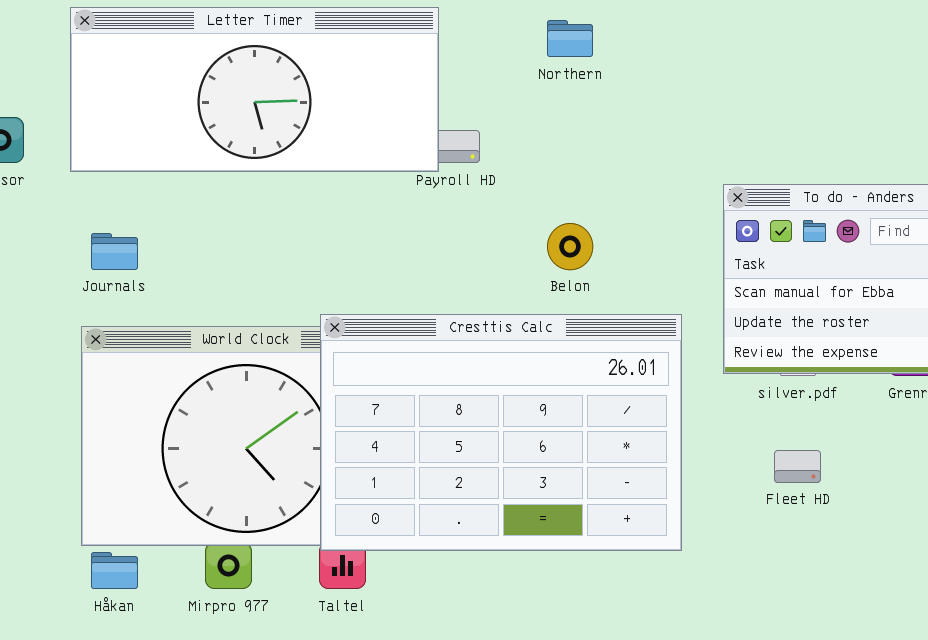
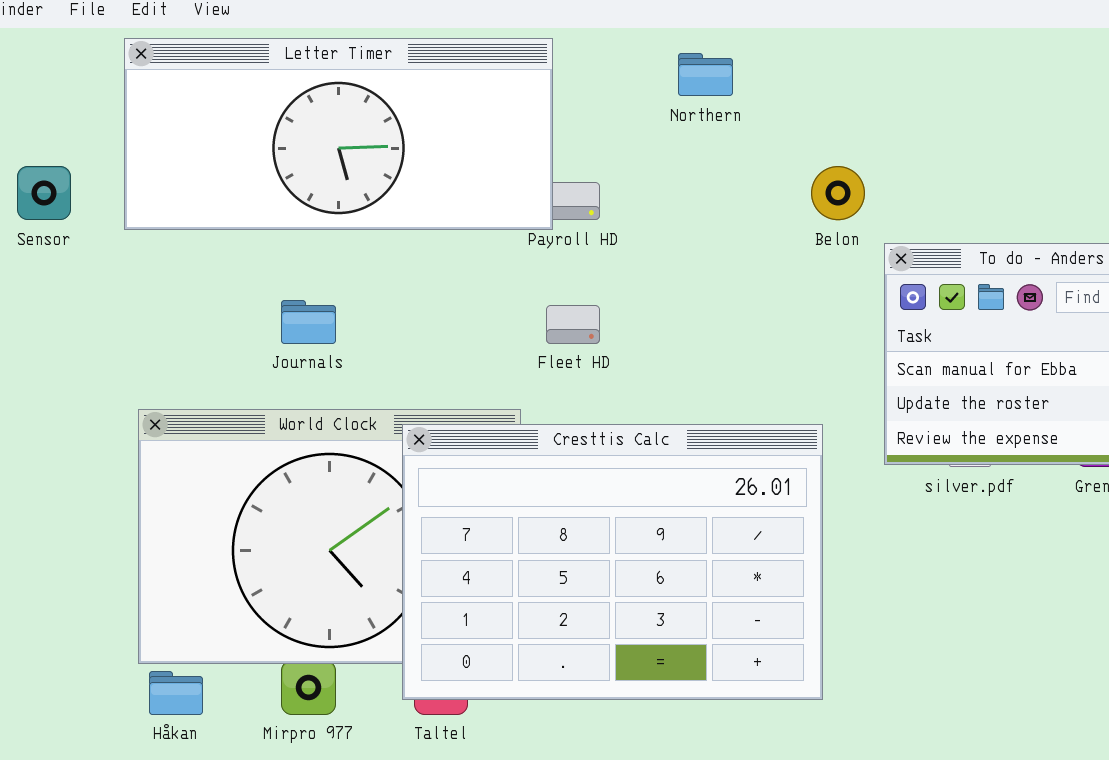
Belon: [547,223,593,270] -> [811,166,865,220], moved
Journals: [91,233,138,270] -> [281,300,336,344], moved
Cresttis Calc: [320,314,682,551] -> [402,424,823,700], moved
Fleet HD: [774,450,821,483] -> [546,305,600,344], moved

